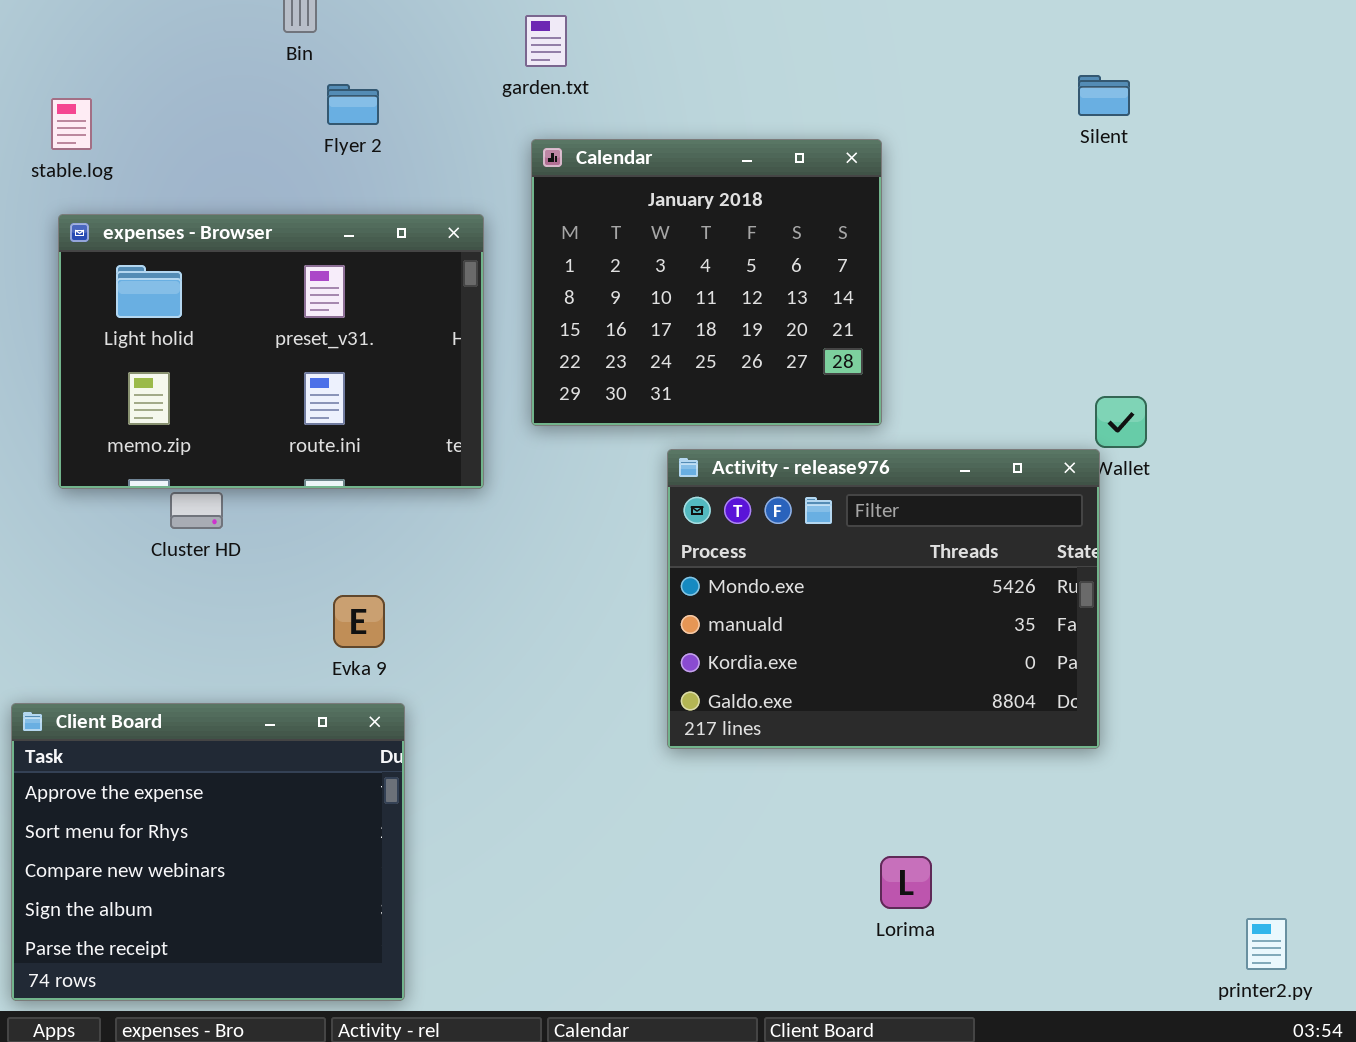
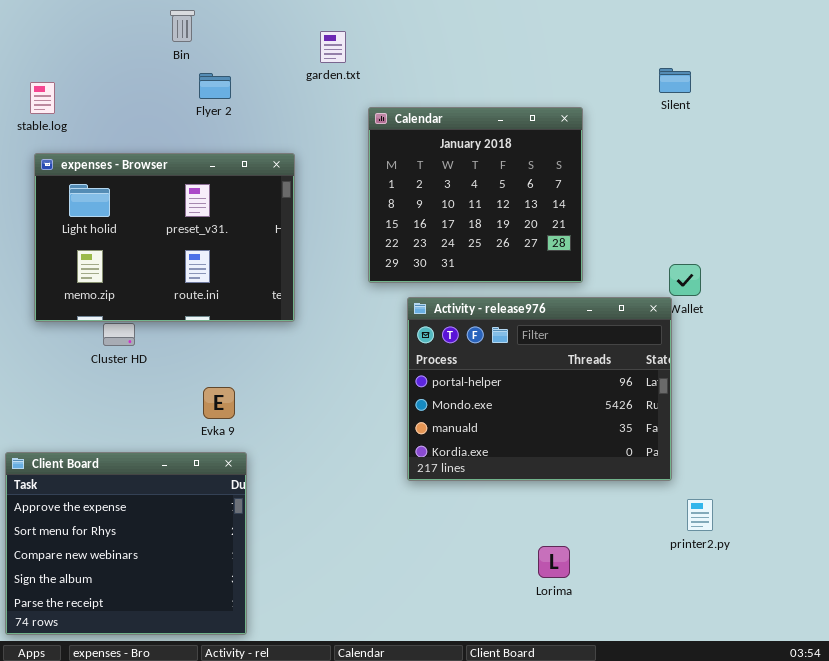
Calendar: [531,139,882,426] -> [368,107,583,283], moved
Activity - release976: [667,449,1100,749] -> [407,297,672,481], scrolled up 1 row
printer2.py: [1246,918,1287,970] -> [687,499,713,531], moved

